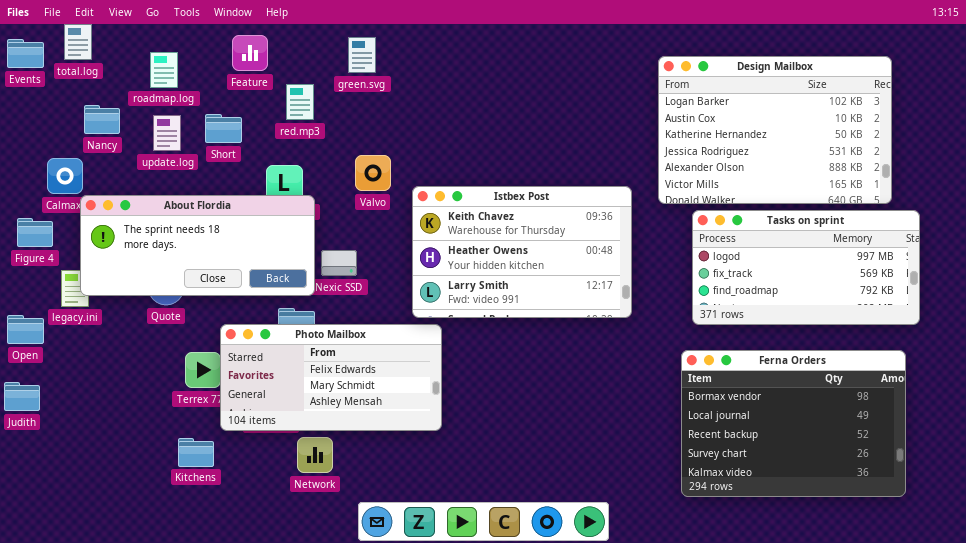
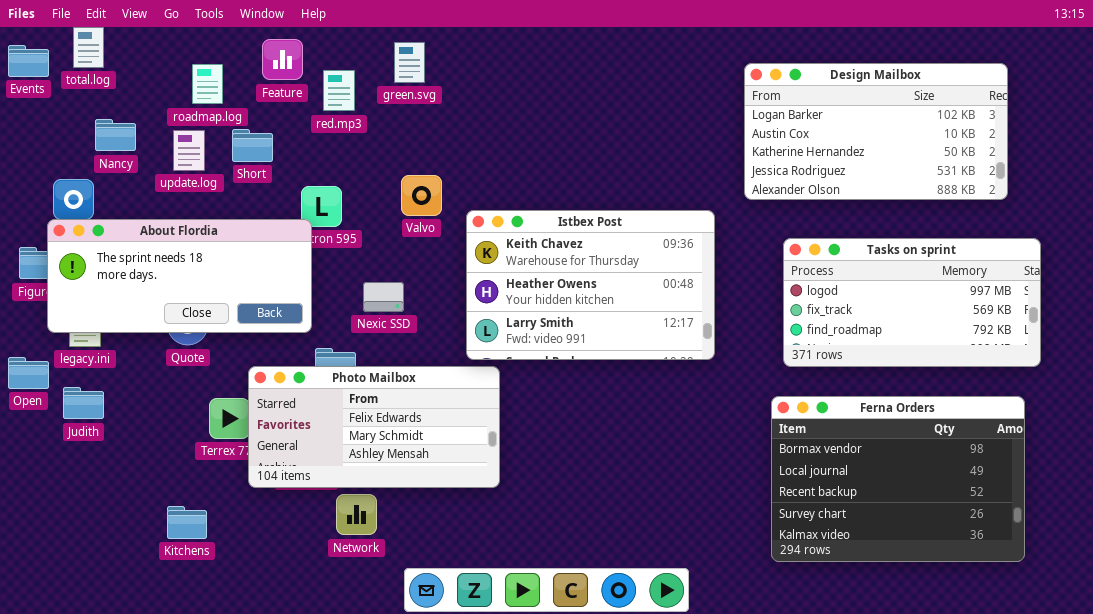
roadmap.log: [150,52,178,88] -> [192,64,223,104], moved
Design Mailbox: [658,56,892,204] -> [744,63,1008,200], resized
red.mp3: [286,84,314,120] -> [323,70,355,111], moved
About Flordia: [80,195,315,296] -> [47,219,312,333], moved
Judith: [4,382,40,411] -> [63,387,104,419], moved
Kitchens: [178,438,214,467] -> [167,506,207,539], moved

